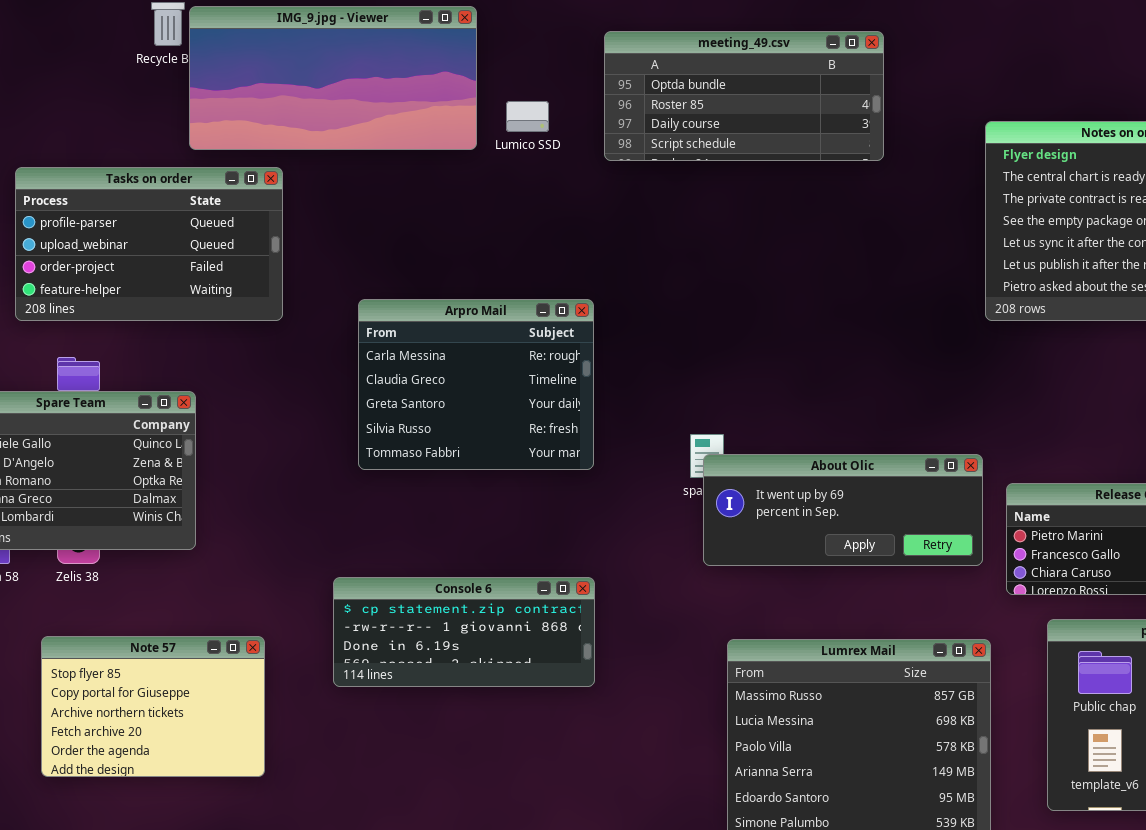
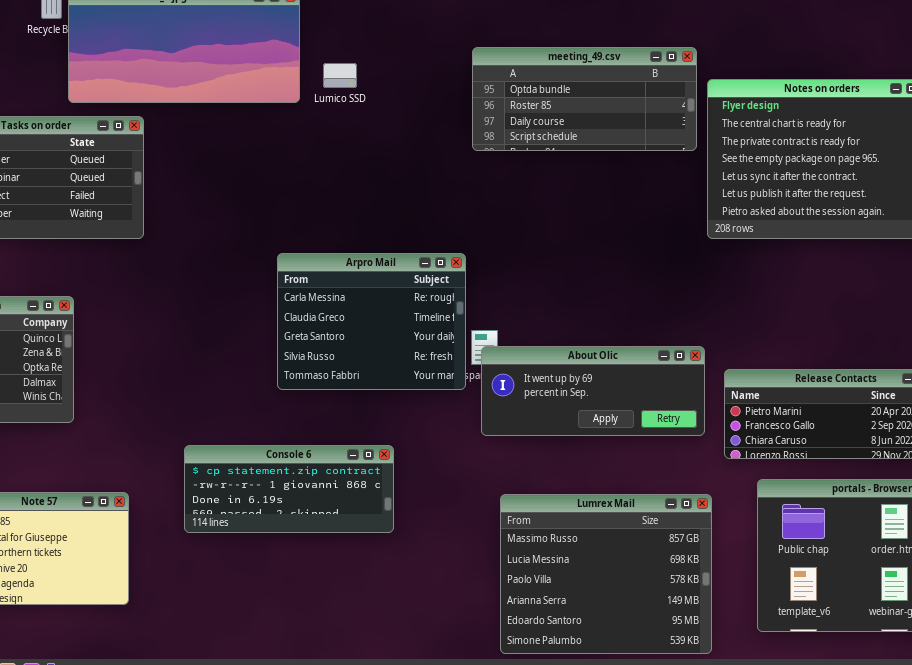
meeting_49.csv: [604,31,884,161] -> [472,47,697,151], moved
Arpro Mail: [358,299,594,470] -> [277,253,466,390], moved

